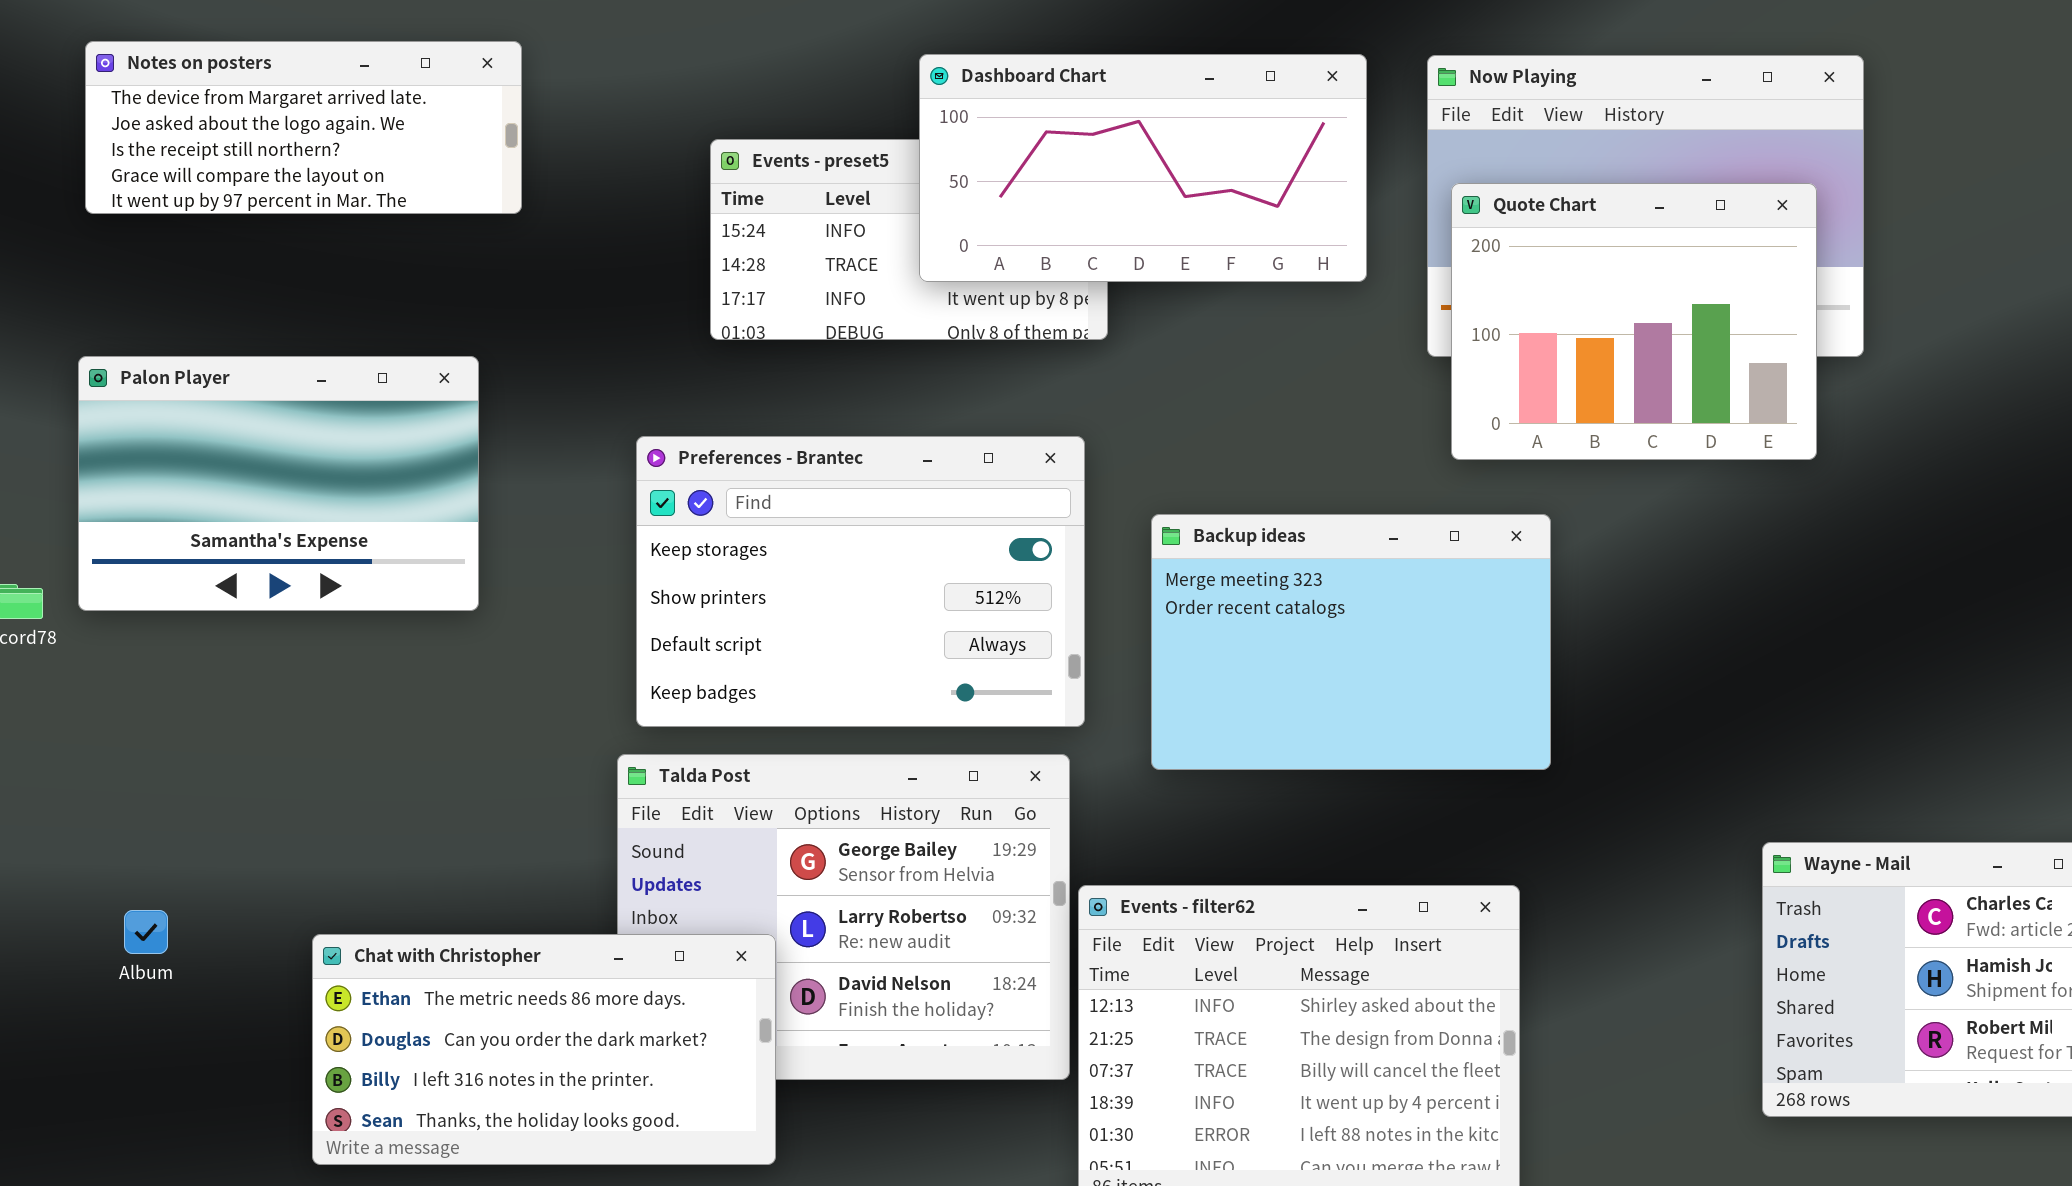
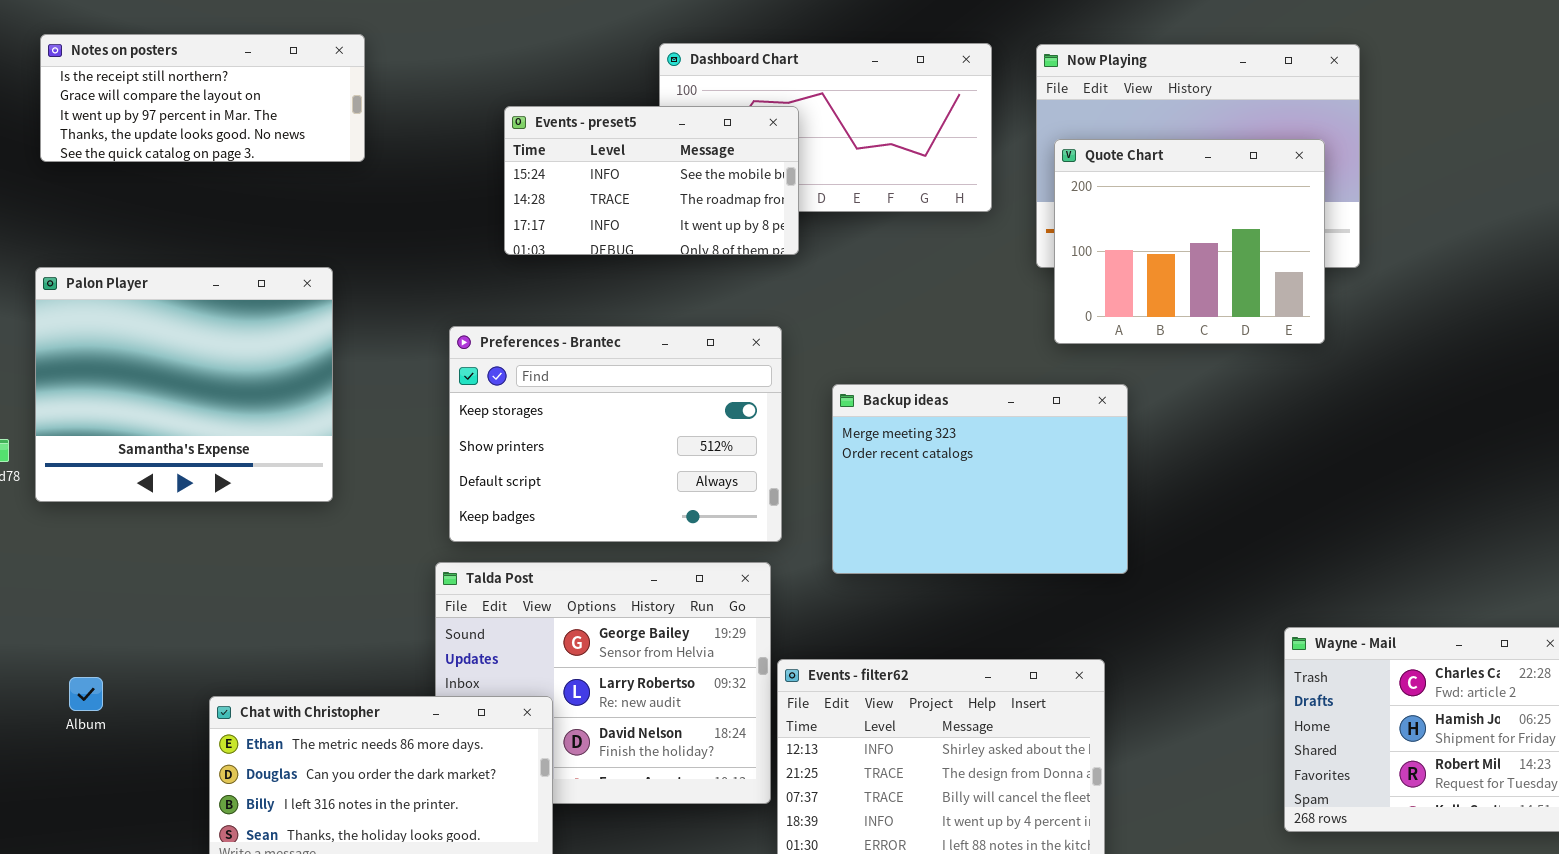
Notes on posters: [85,41,522,214] -> [40,34,365,162], scrolled down 2 rows
Events - preset5: [710,139,1108,340] -> [504,106,799,255], raised
Palon Player: [78,356,479,611] -> [35,267,333,502], resized

